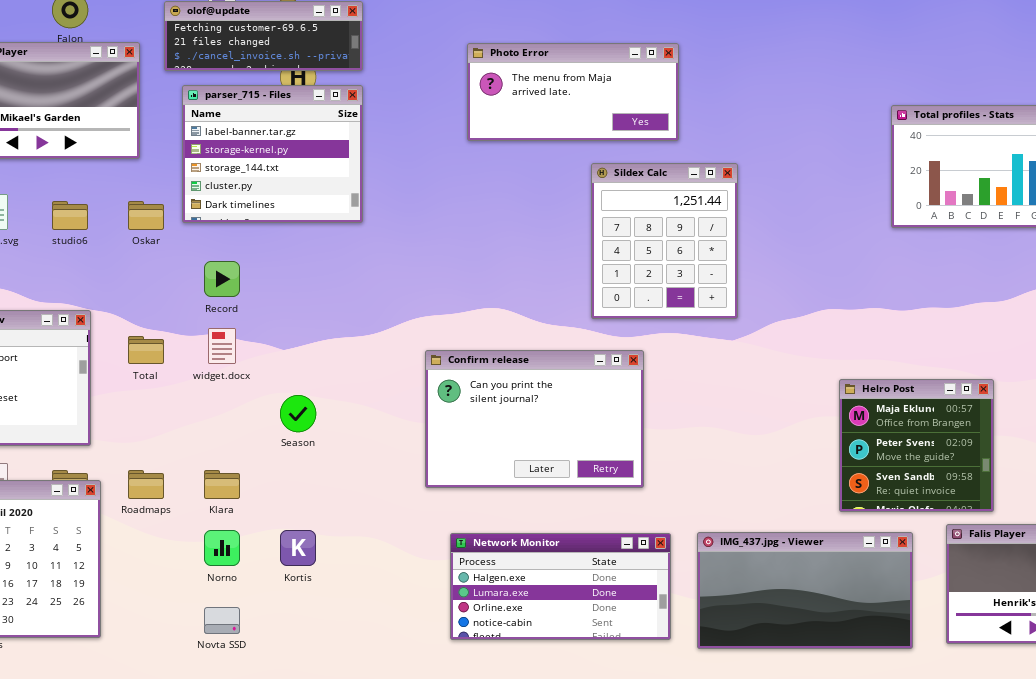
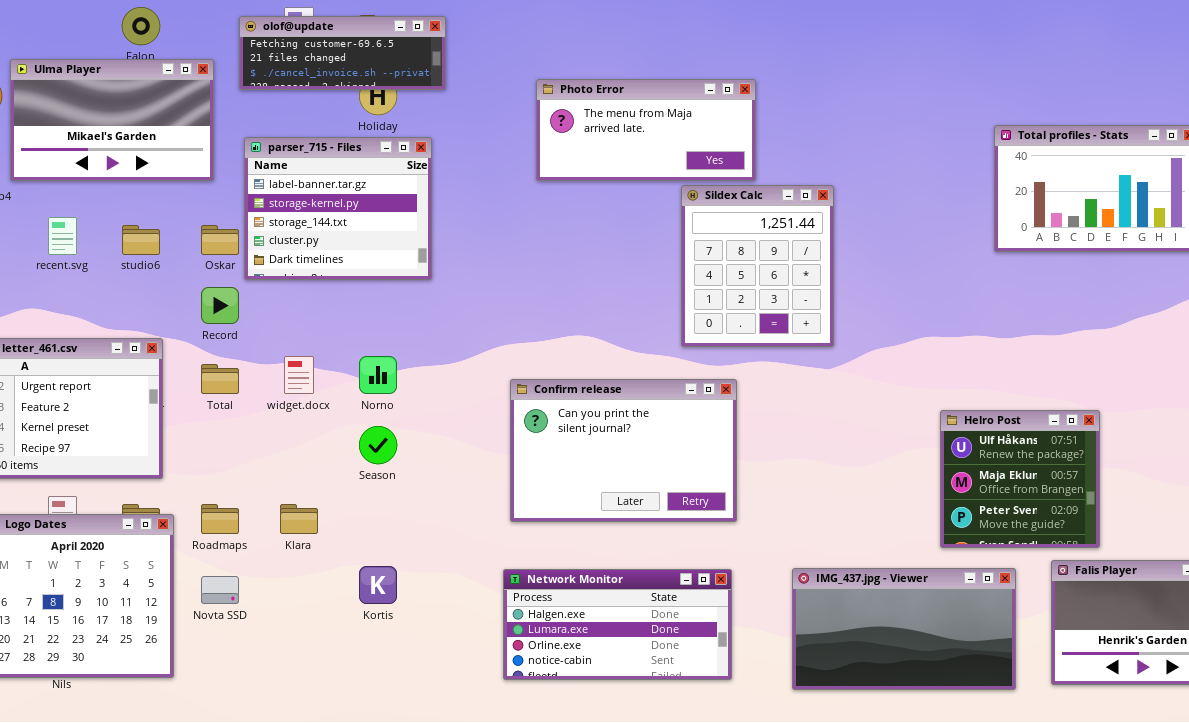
Photo Error: [467,43,679,141] -> [536,79,756,181], moved
parser_715 - Files: [182,85,363,223] -> [244,137,432,280], moved
Record: [204,261,240,297] -> [201,287,239,324], moved
Helro Post: [839,379,994,512] -> [940,410,1100,548], scrolled up 1 row
Norno: [204,530,240,566] -> [359,356,397,394], moved
Network Monitor: [450,533,671,640] -> [503,569,732,680], moved
Novta SSD: [204,607,240,634] -> [201,576,239,604], moved

